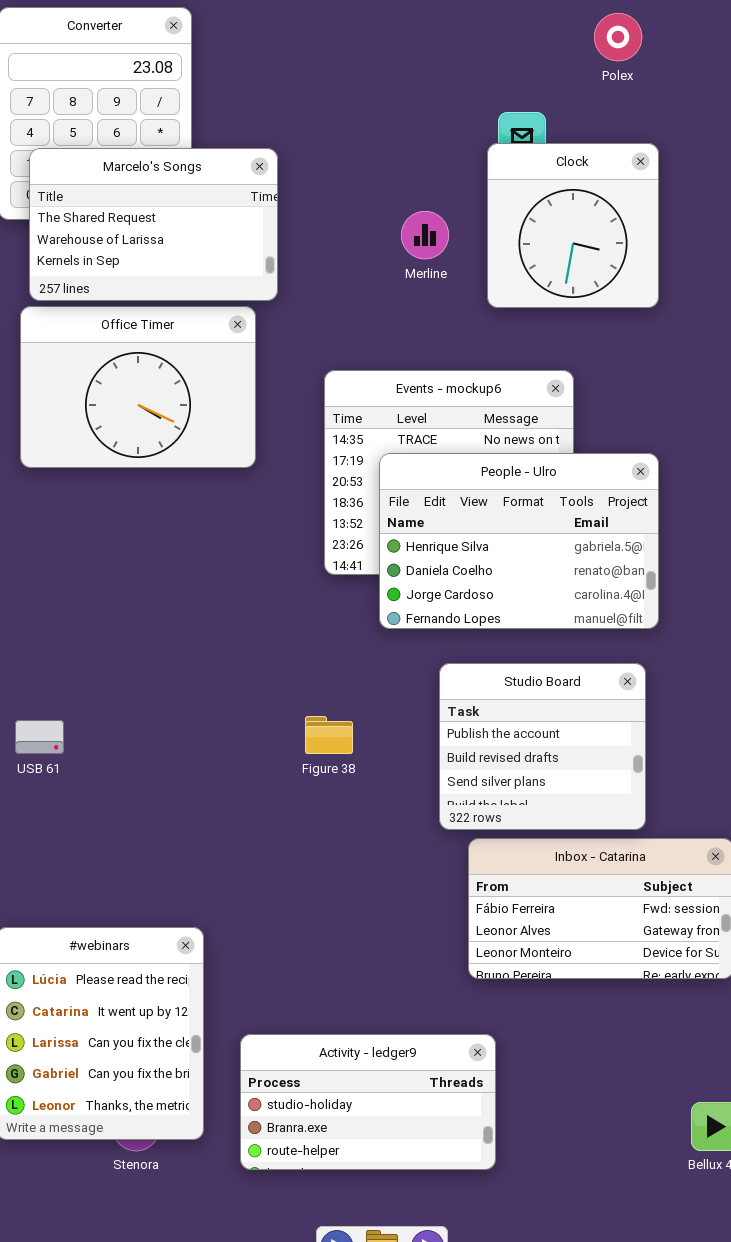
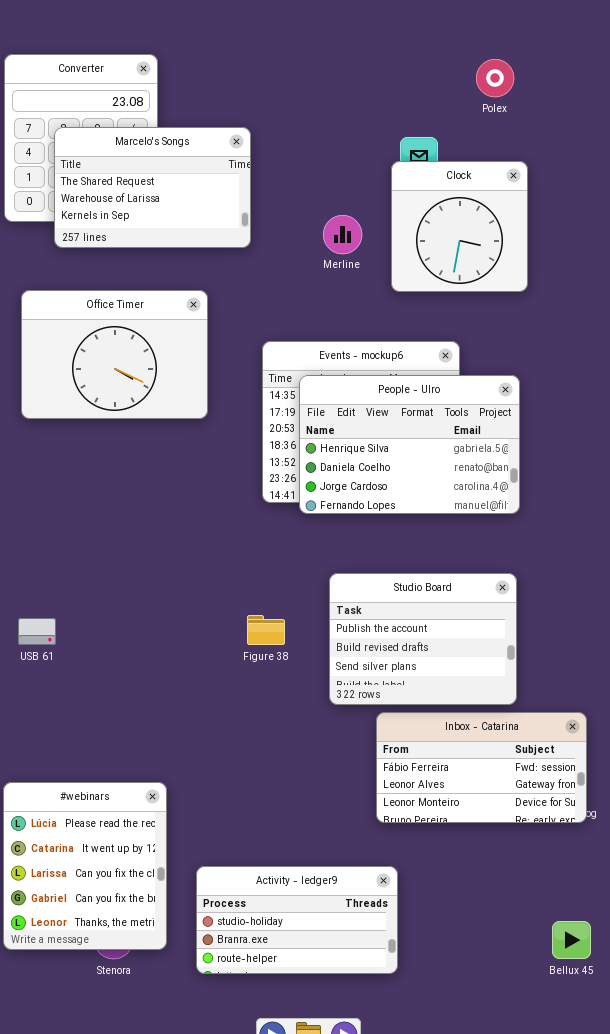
Marcelo's Songs: [29,148,278,301] -> [54,127,251,248], moved
People - Ulro: [379,453,659,629] -> [299,375,520,514], moved
Studio Board: [439,663,646,830] -> [329,573,517,705], resized

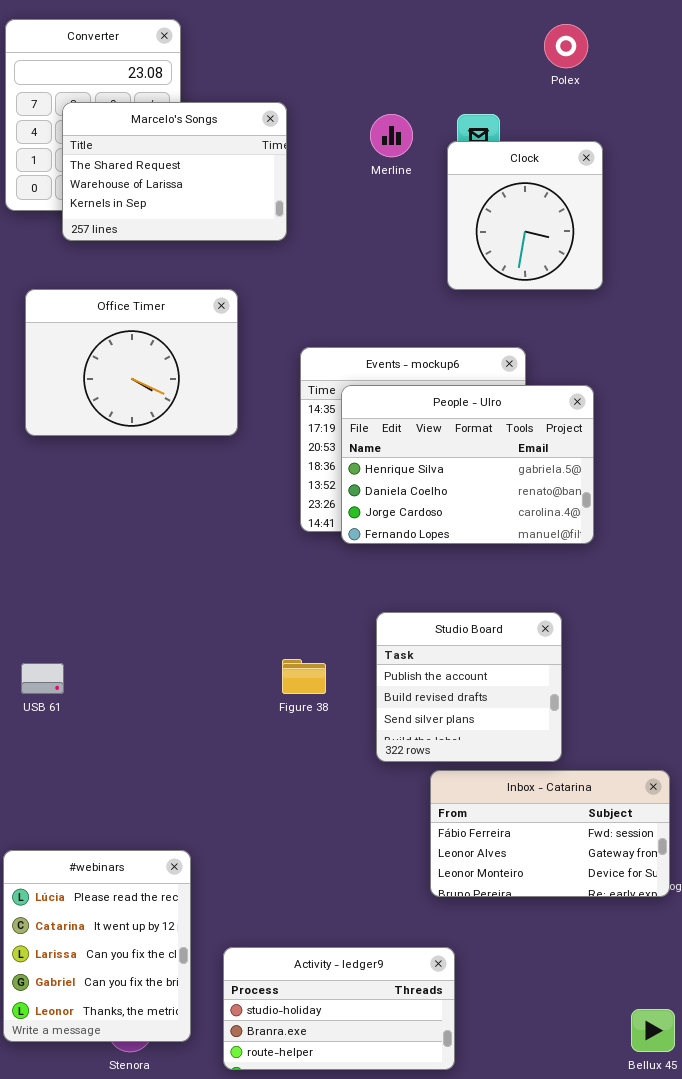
Merline: [323,215,362,254] -> [370,114,413,157], moved
Studio Board: [329,573,517,705] -> [376,612,562,762], resized

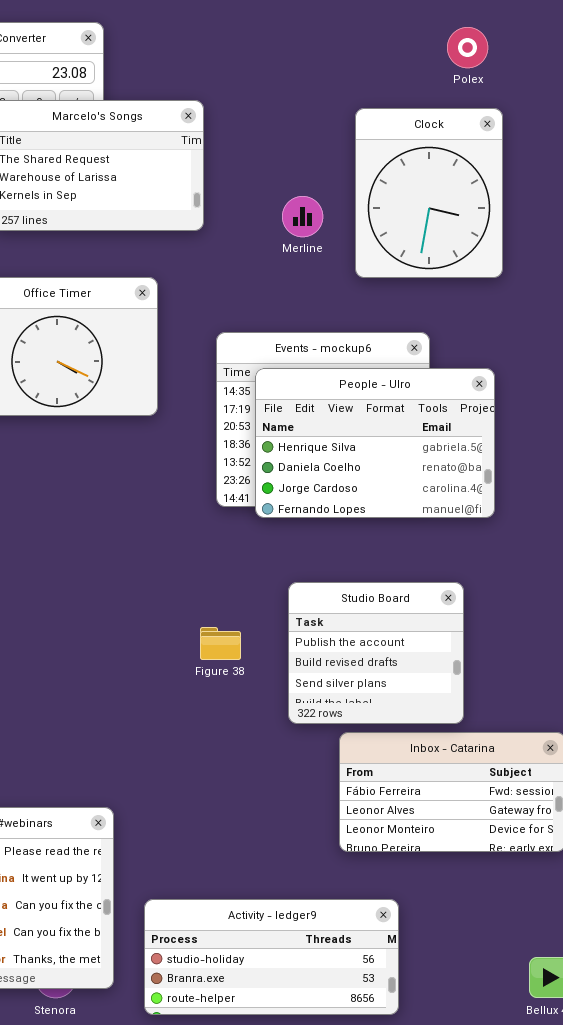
Merline: [370,114,413,157] -> [282,196,323,237], moved
Clock: [447,141,603,290] -> [355,108,503,278], resized
Activity - ledger9: [223,947,455,1070] -> [144,899,399,1015], resized

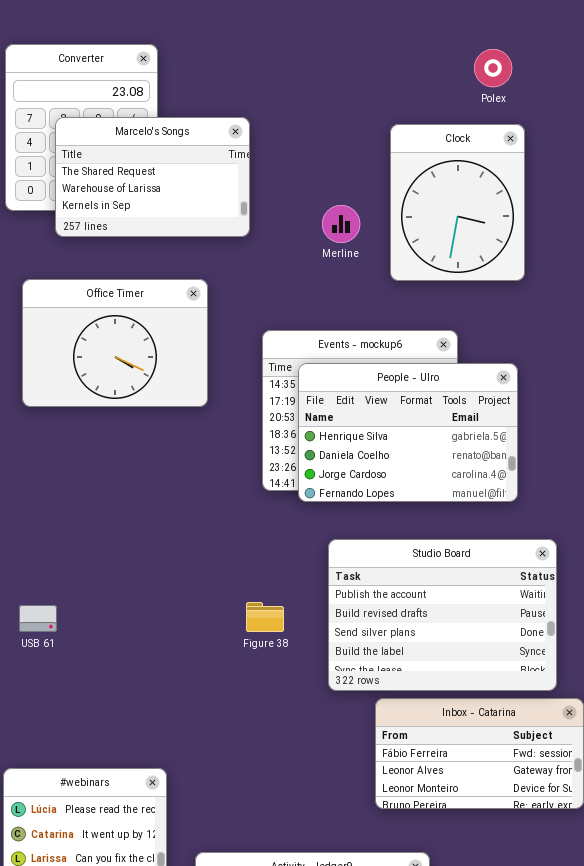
Studio Board: [288,582,464,724] -> [328,539,557,691], resized

